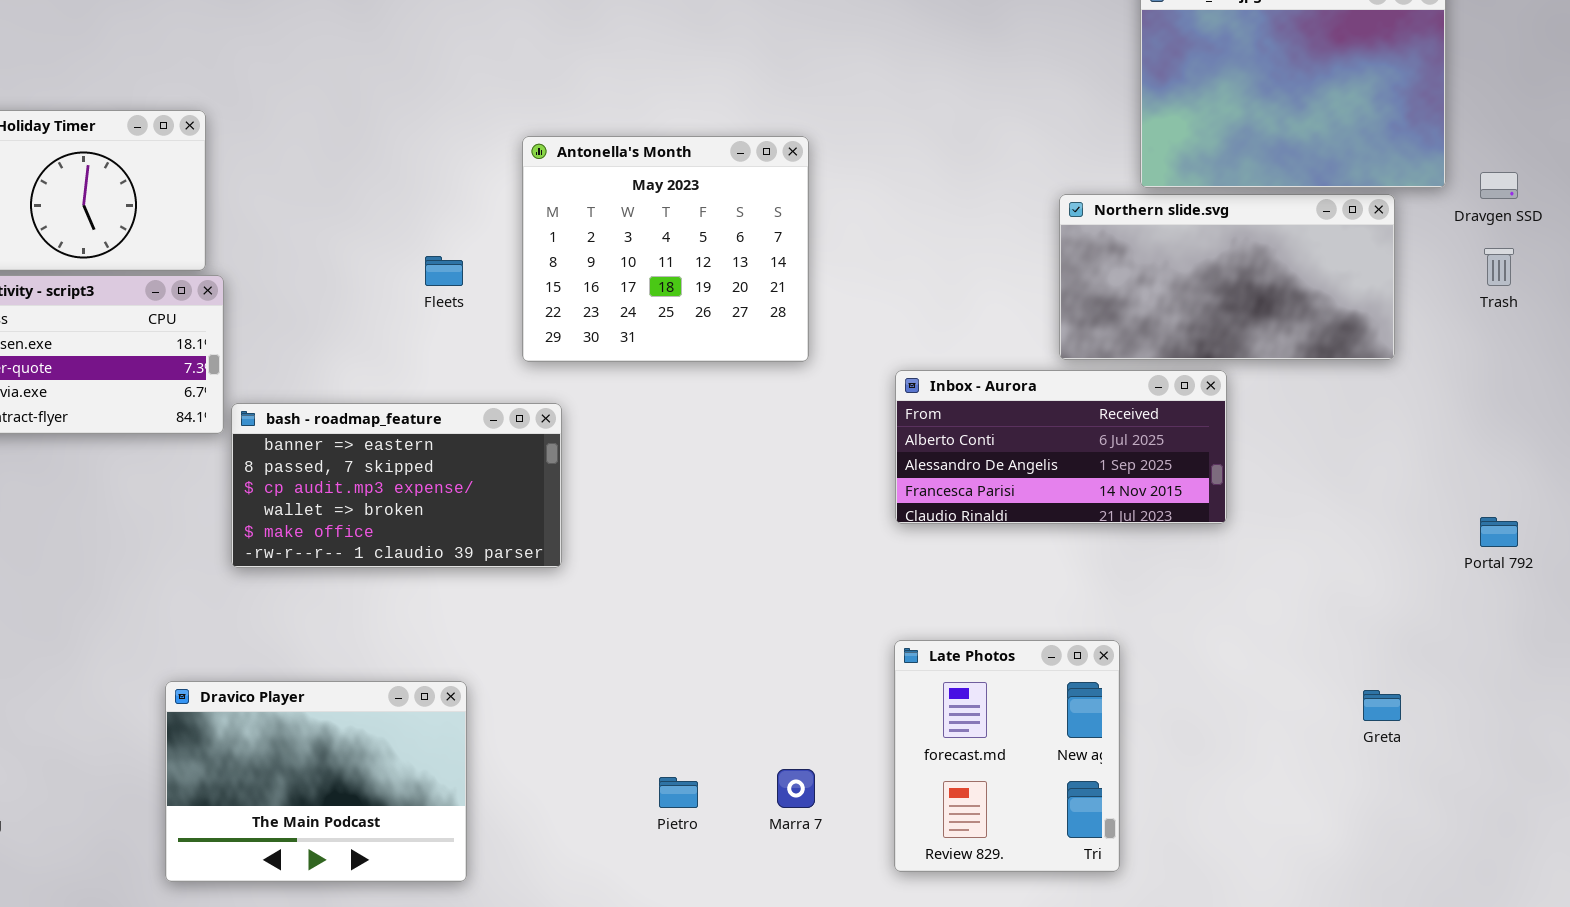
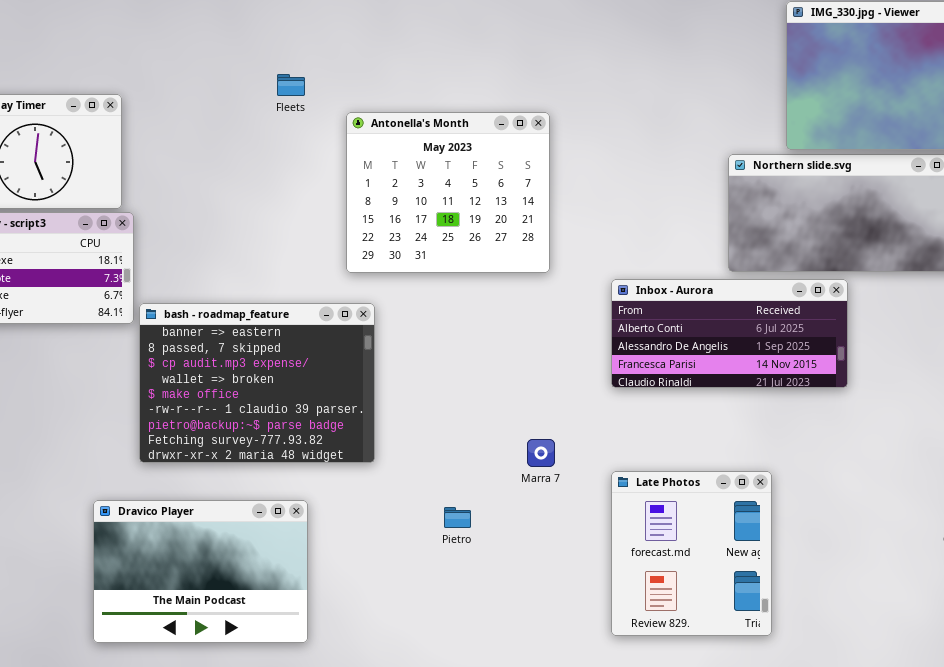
Fleets: [425,256,463,286] -> [277,74,305,96], moved
bash - roadmap_feature: [231,403,562,568] -> [139,303,375,463], resized
Marra 7: [777,769,815,808] -> [527,439,555,467], moved
Pietro: [659,777,698,808] -> [444,507,471,528], moved

